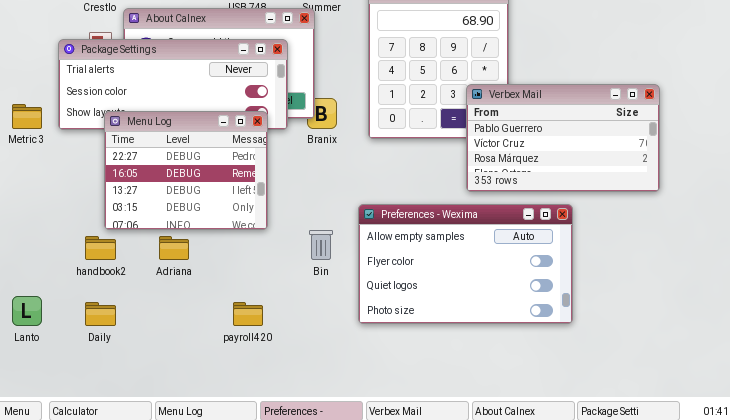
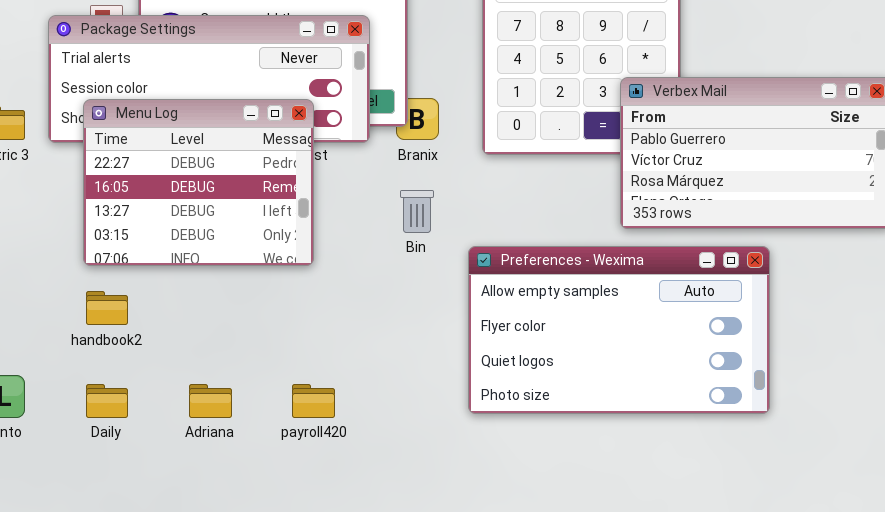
Menu Log: [104,111,268,230] -> [83,99,314,266], moved
Bin: [309,230,333,260] -> [400,190,434,233], moved
Adriana: [159,236,189,260] -> [189,384,232,418], moved

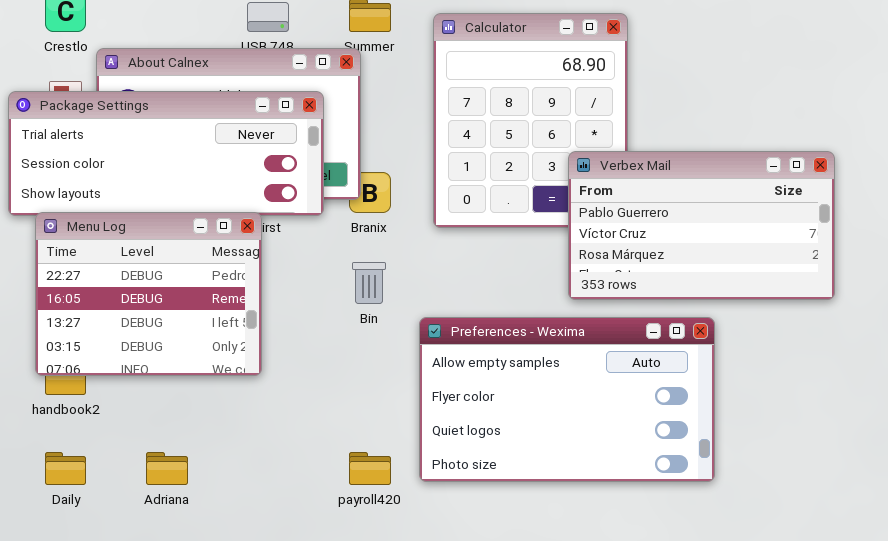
Menu Log: [83,99,314,266] -> [35,212,262,376], moved
payroll420: [292,384,335,418] -> [349,452,391,485], moved

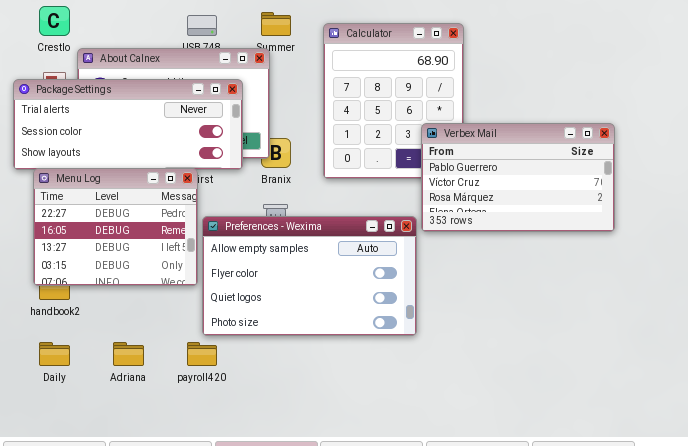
Preferences - Wexima: [419,317,715,482] -> [202,216,417,336], moved
payroll420: [349,452,391,485] -> [187,342,217,366], moved

